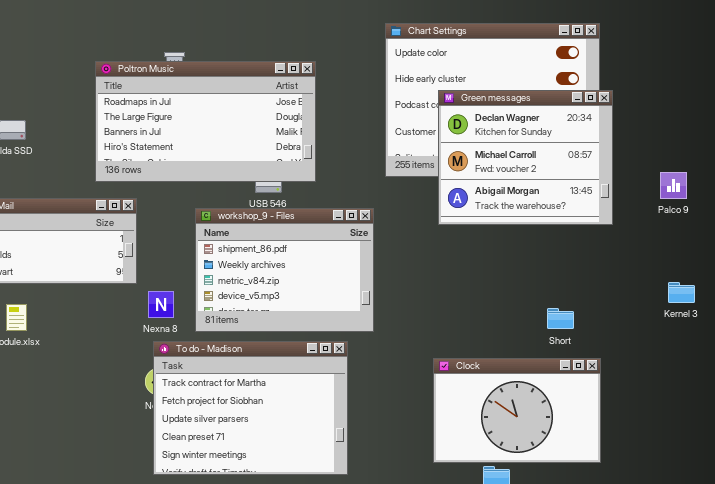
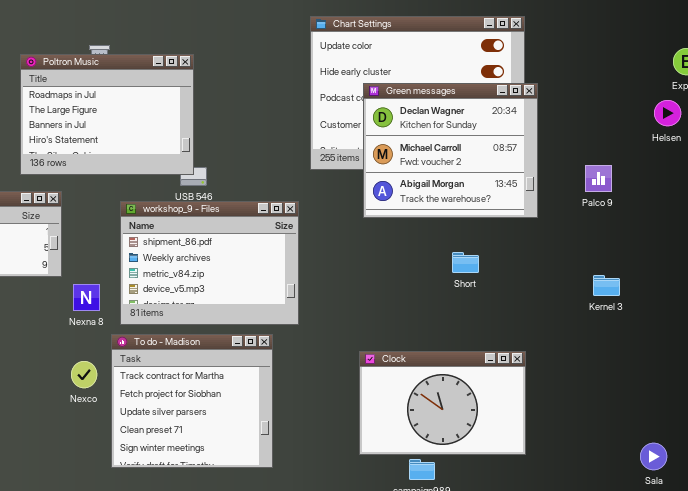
Poltron Music: [95,61,316,182] -> [20,54,194,175], resized
Short: [547,308,574,329] -> [452,252,479,273], moved
To do - Madison: [153,341,348,475] -> [111,334,273,468], resized

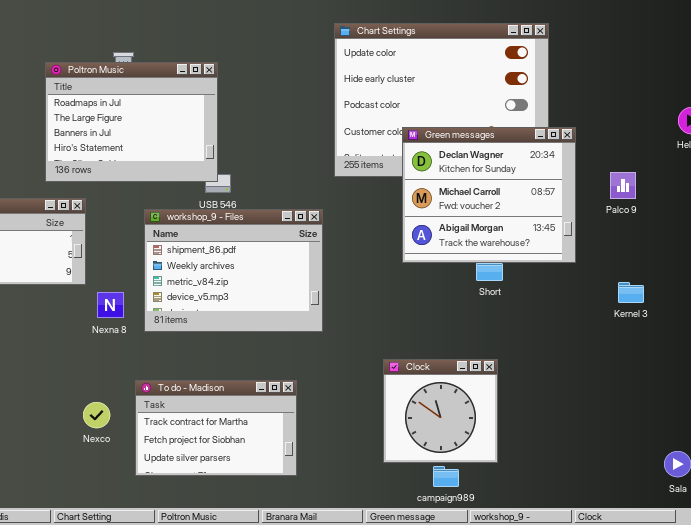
Green messages: [363,83,538,218] -> [402,127,576,263], moved
To do - Madison: [111,334,273,468] -> [135,380,297,476], resized
Clock: [359,351,526,455] -> [383,359,498,463], resized
Nexco: [71,361,97,388] -> [83,402,110,428], moved

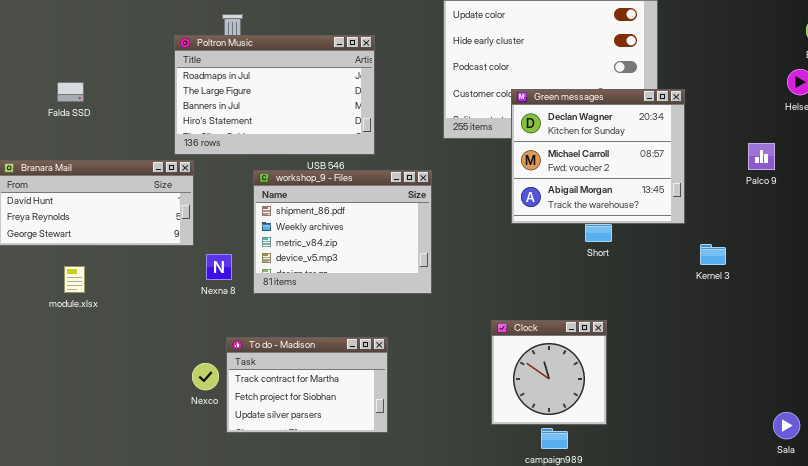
Poltron Music: [45,62,218,182] -> [174,35,375,155], moved, resized
Palco 9: [610,172,636,199] -> [748,143,775,170], moved
Kernel 3: [618,282,644,303] -> [700,244,726,265], moved
To do - Madison: [135,380,297,476] -> [226,337,388,433], moved

